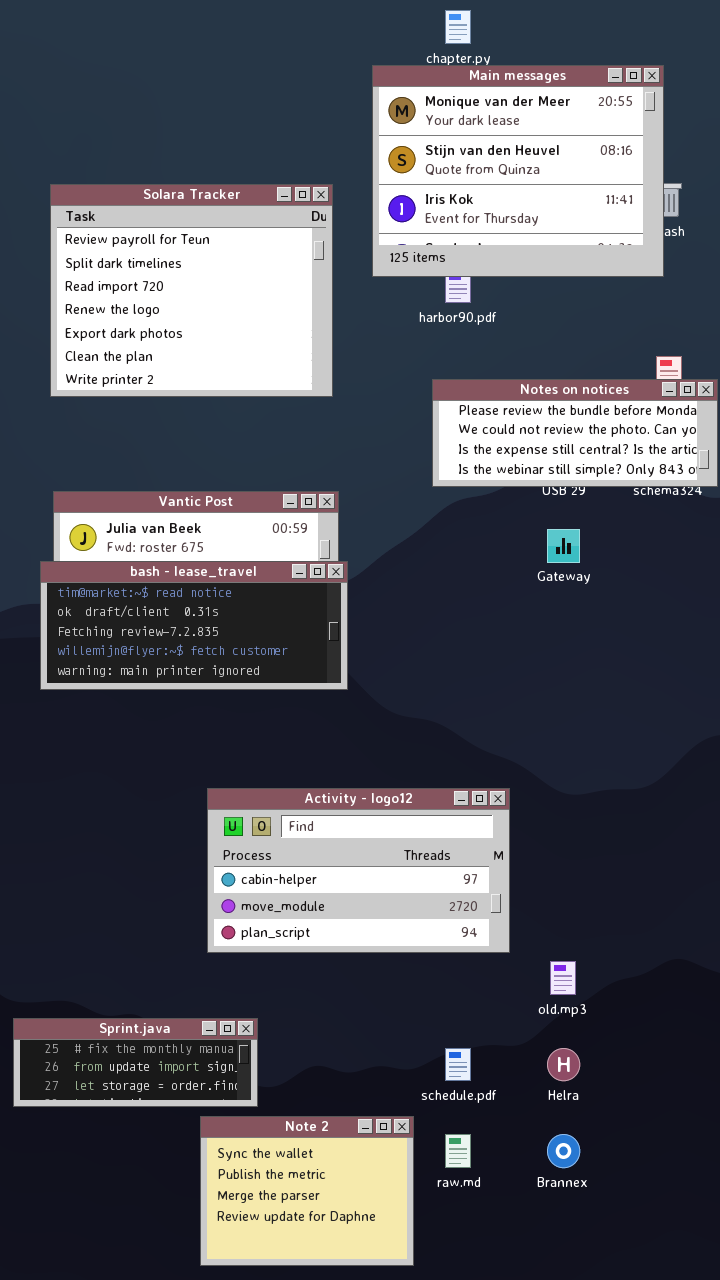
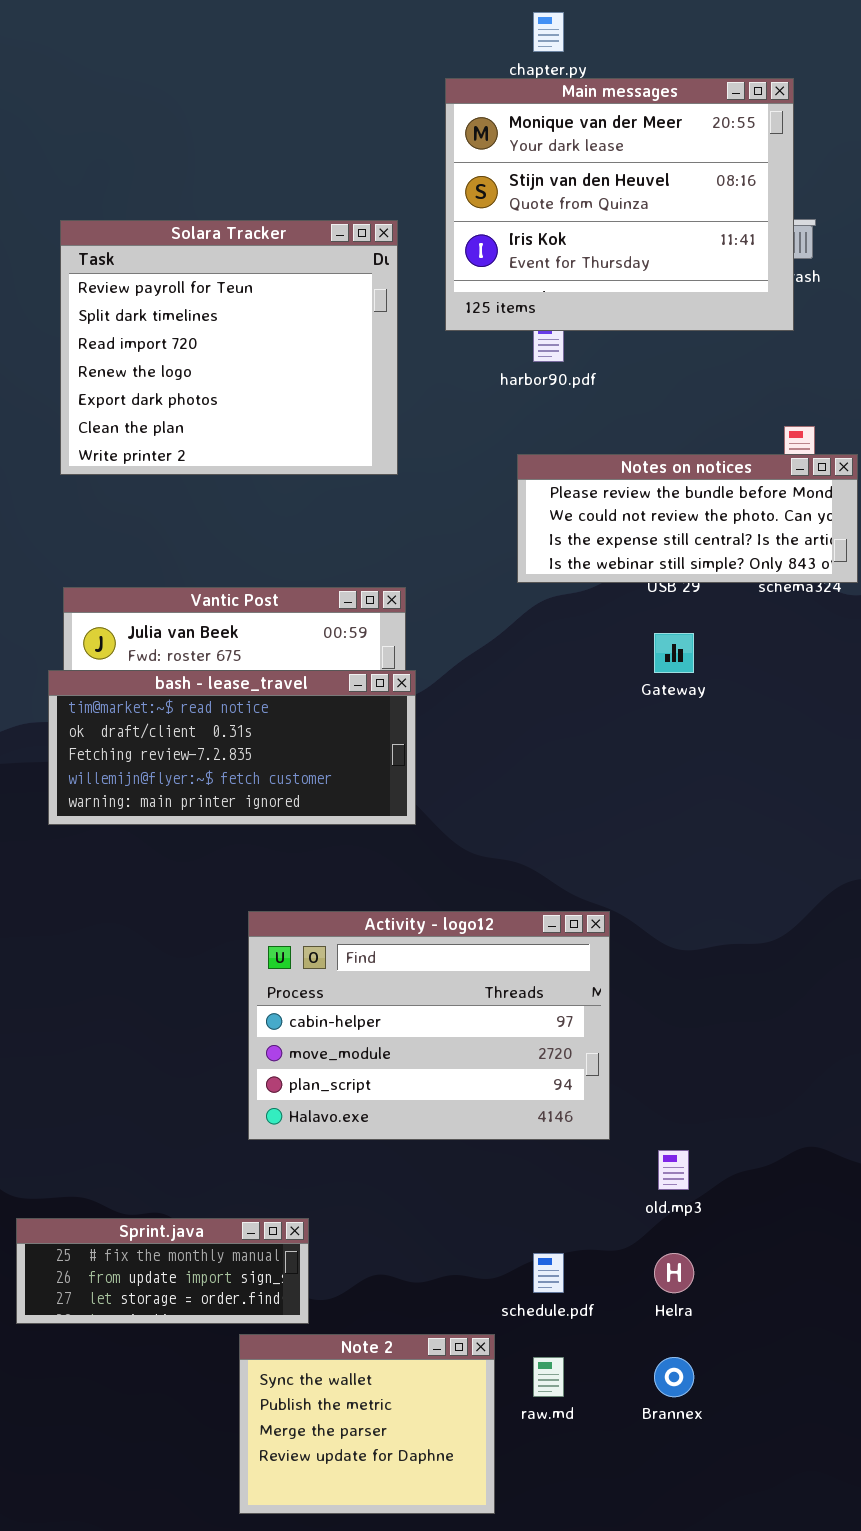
Activity - logo12: [207,788,510,953] -> [248,911,610,1140], resized

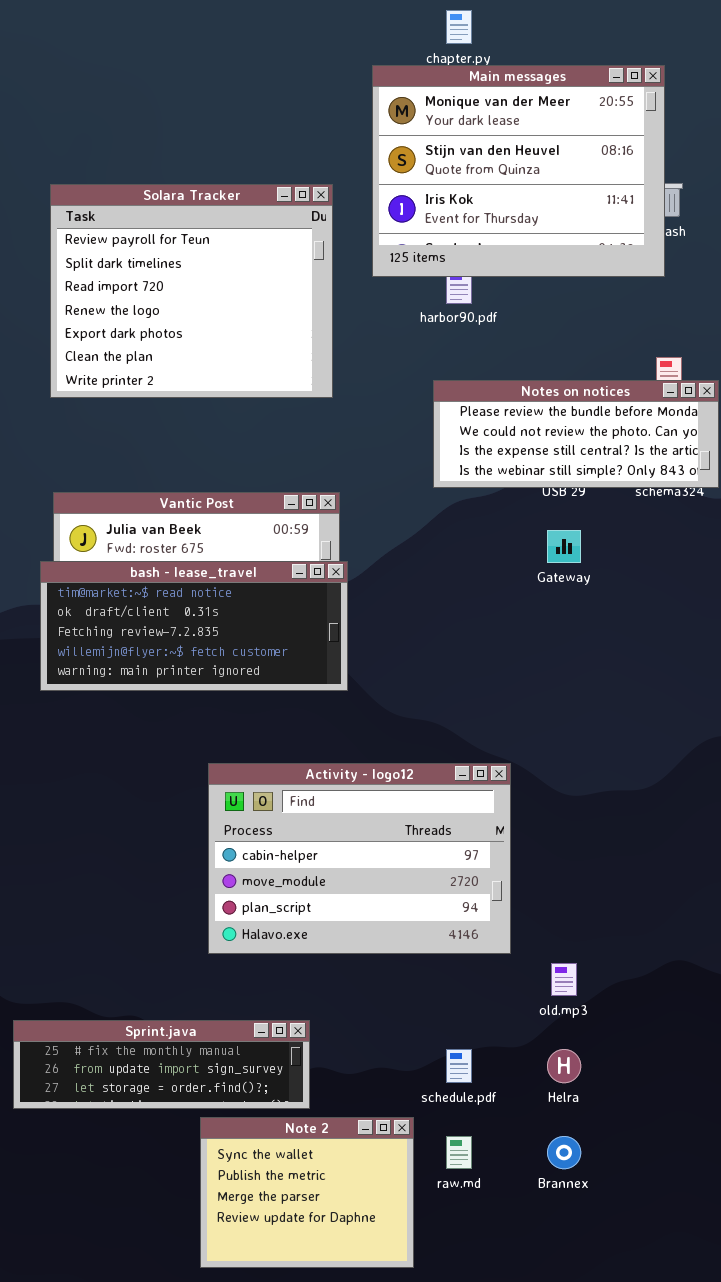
Sprint.java: [16,1218,309,1324] -> [13,1020,310,1109], resized

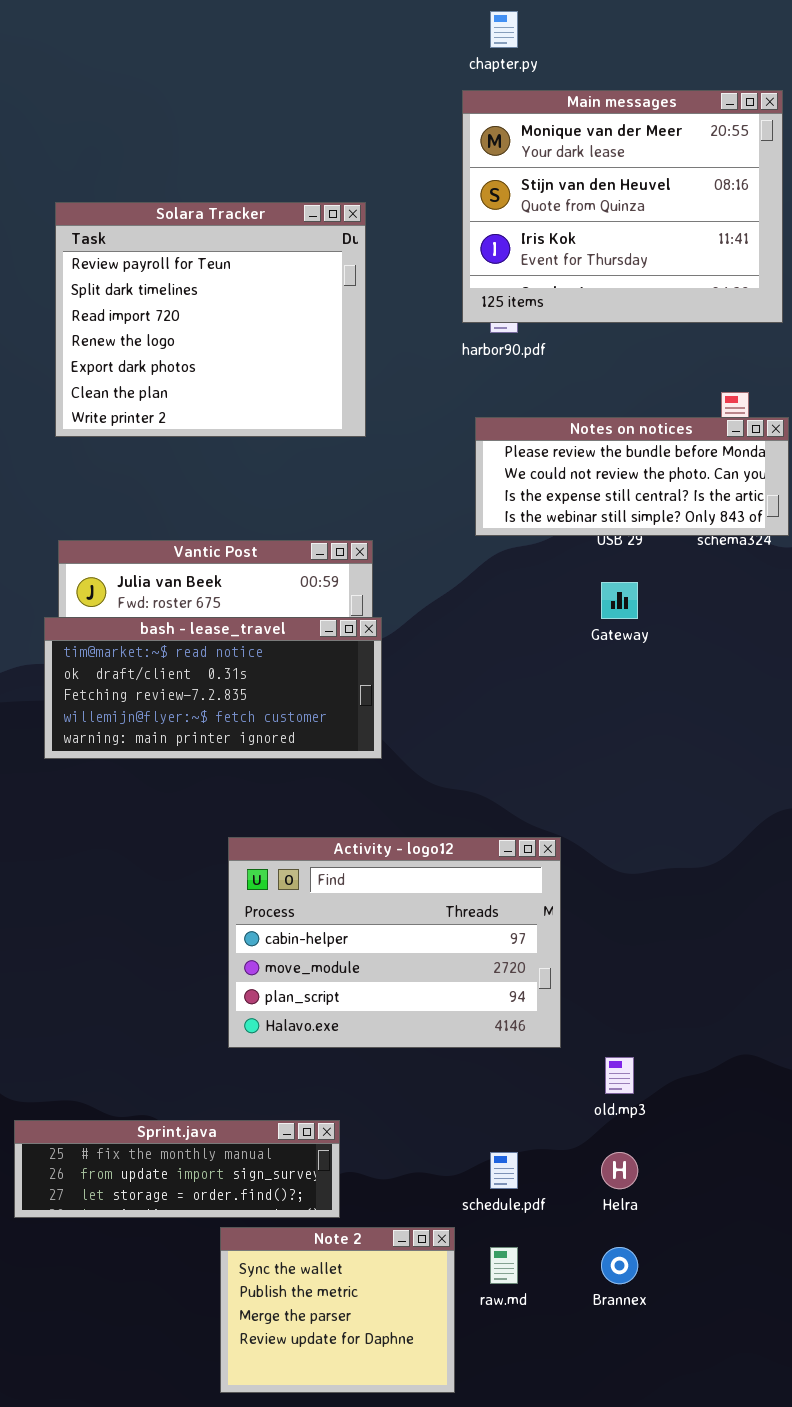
Main messages: [372,65,665,277] -> [462,90,783,323], moved

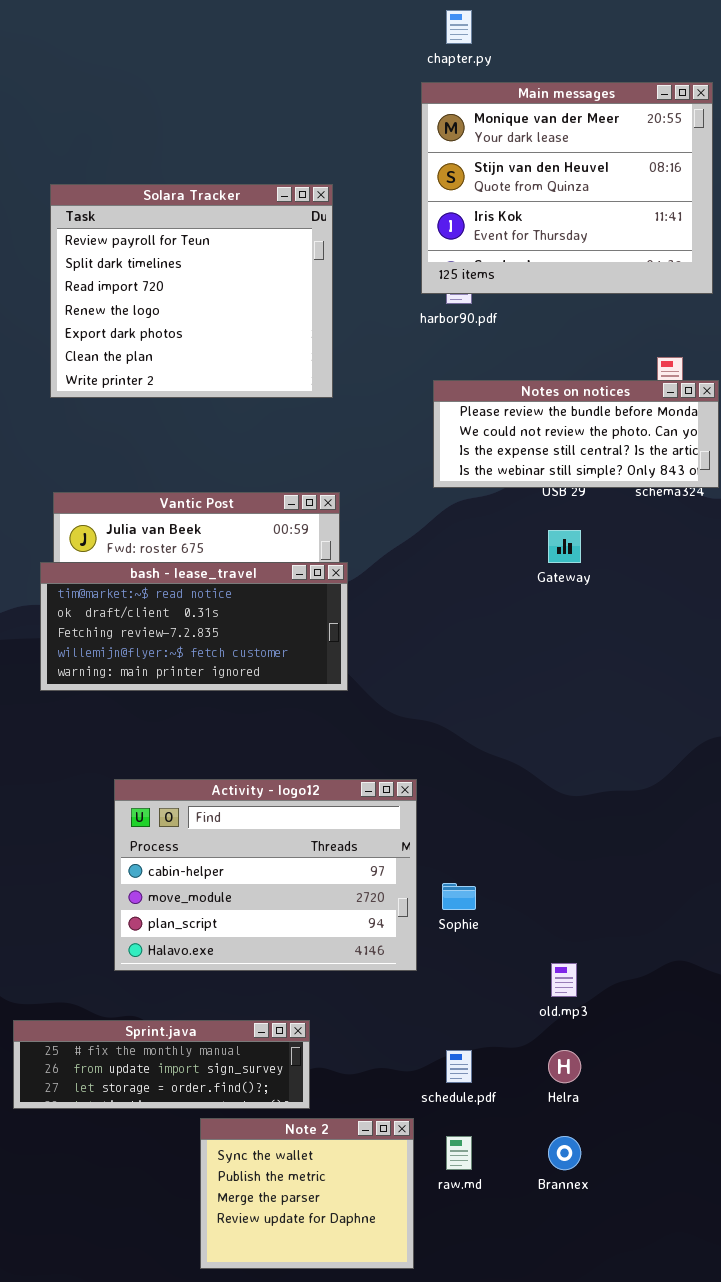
Activity - logo12: [228,837,561,1048] -> [114,779,417,971], moved

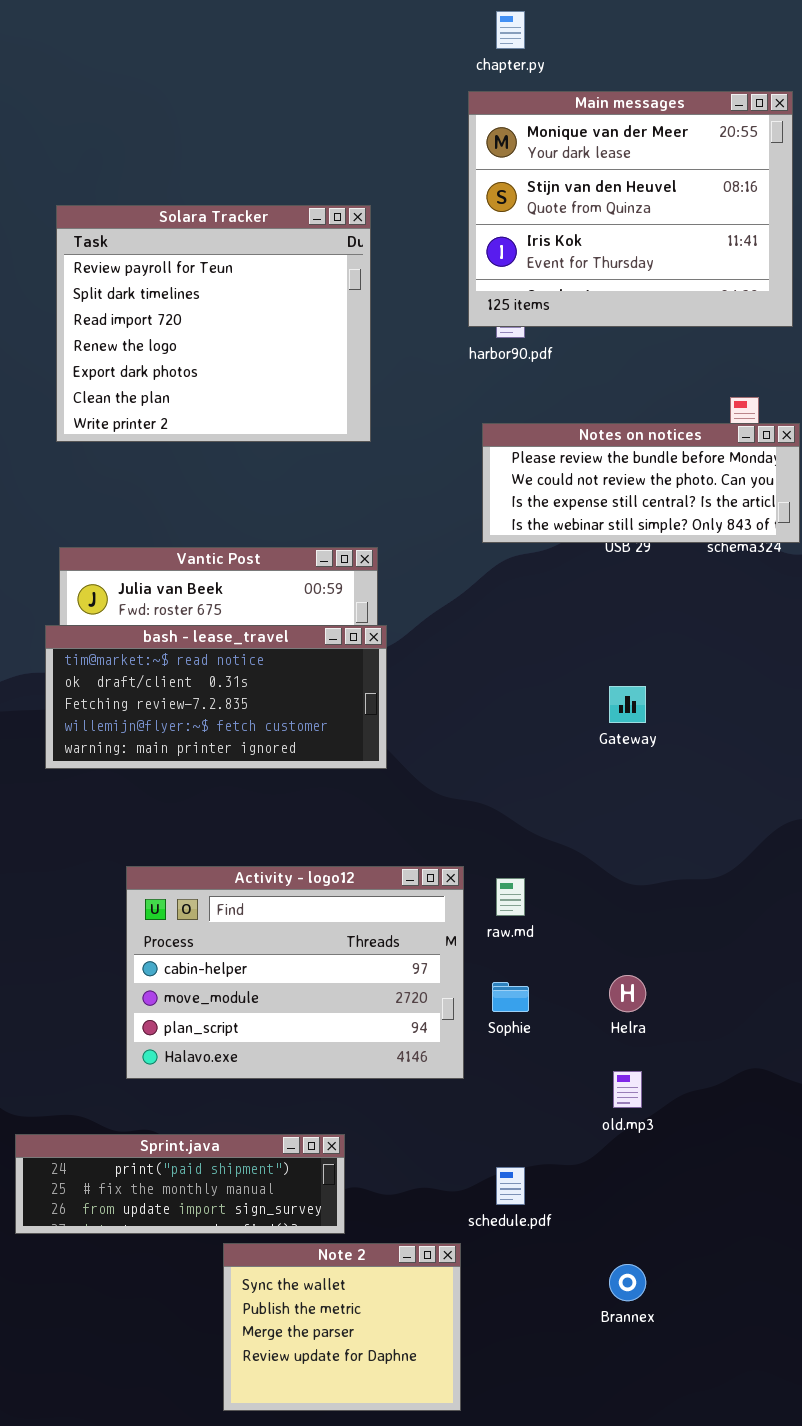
Gateway: [548,530,581,563] -> [609,686,646,723], moved
Sprint.java: [13,1020,310,1109] -> [15,1134,345,1234], scrolled up 1 row
Helra: [548,1050,581,1083] -> [609,975,646,1012], moved
raw.md: [446,1136,472,1170] -> [496,878,525,916], moved

